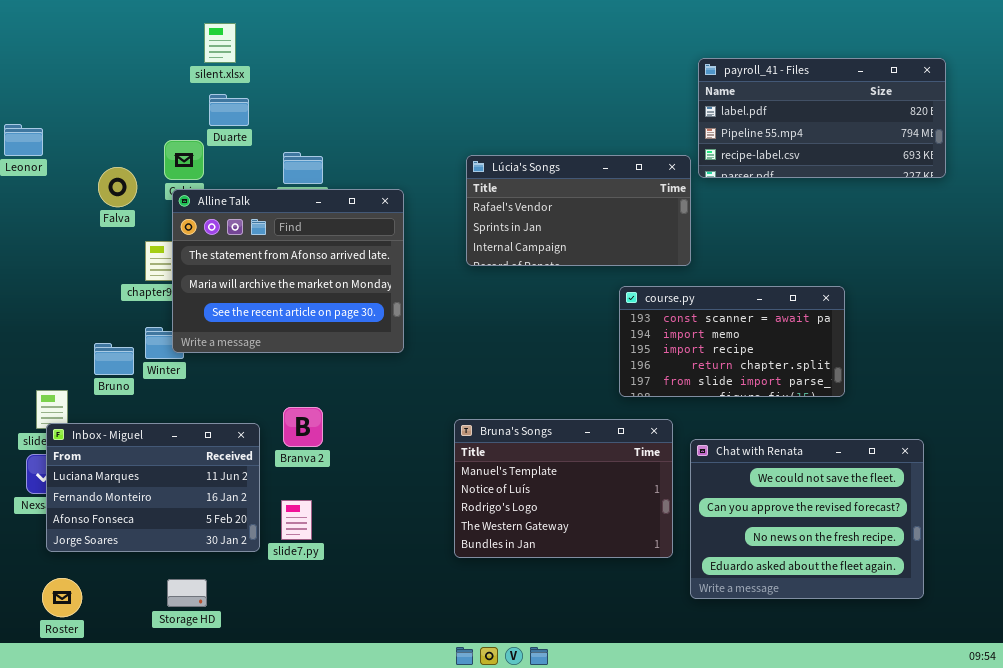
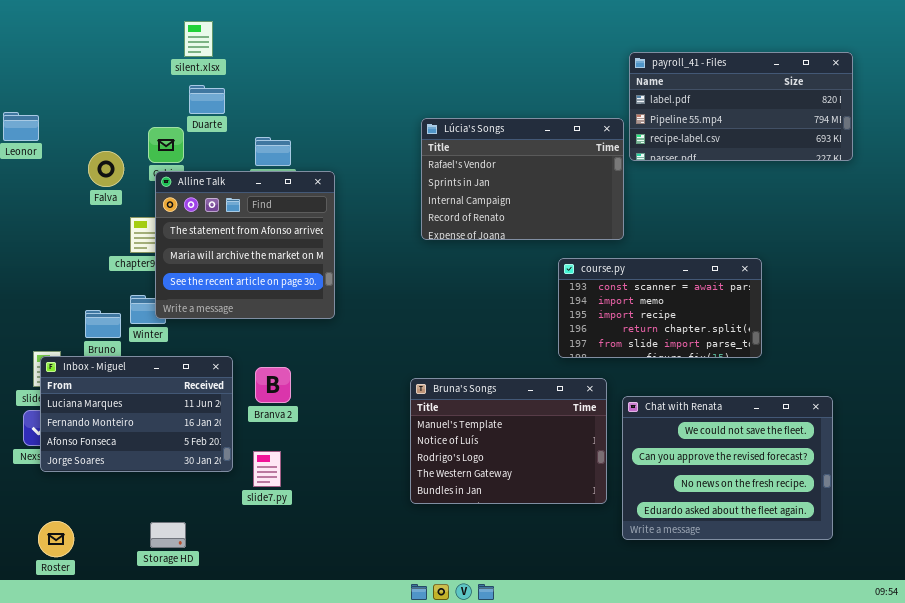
Lúcia's Songs: [466,155,691,266] -> [421,118,624,240], resized
Alline Talk: [172,189,404,353] -> [155,171,335,319], resized
Inbox - Miguel: [46,423,260,552] -> [40,356,233,472], moved

